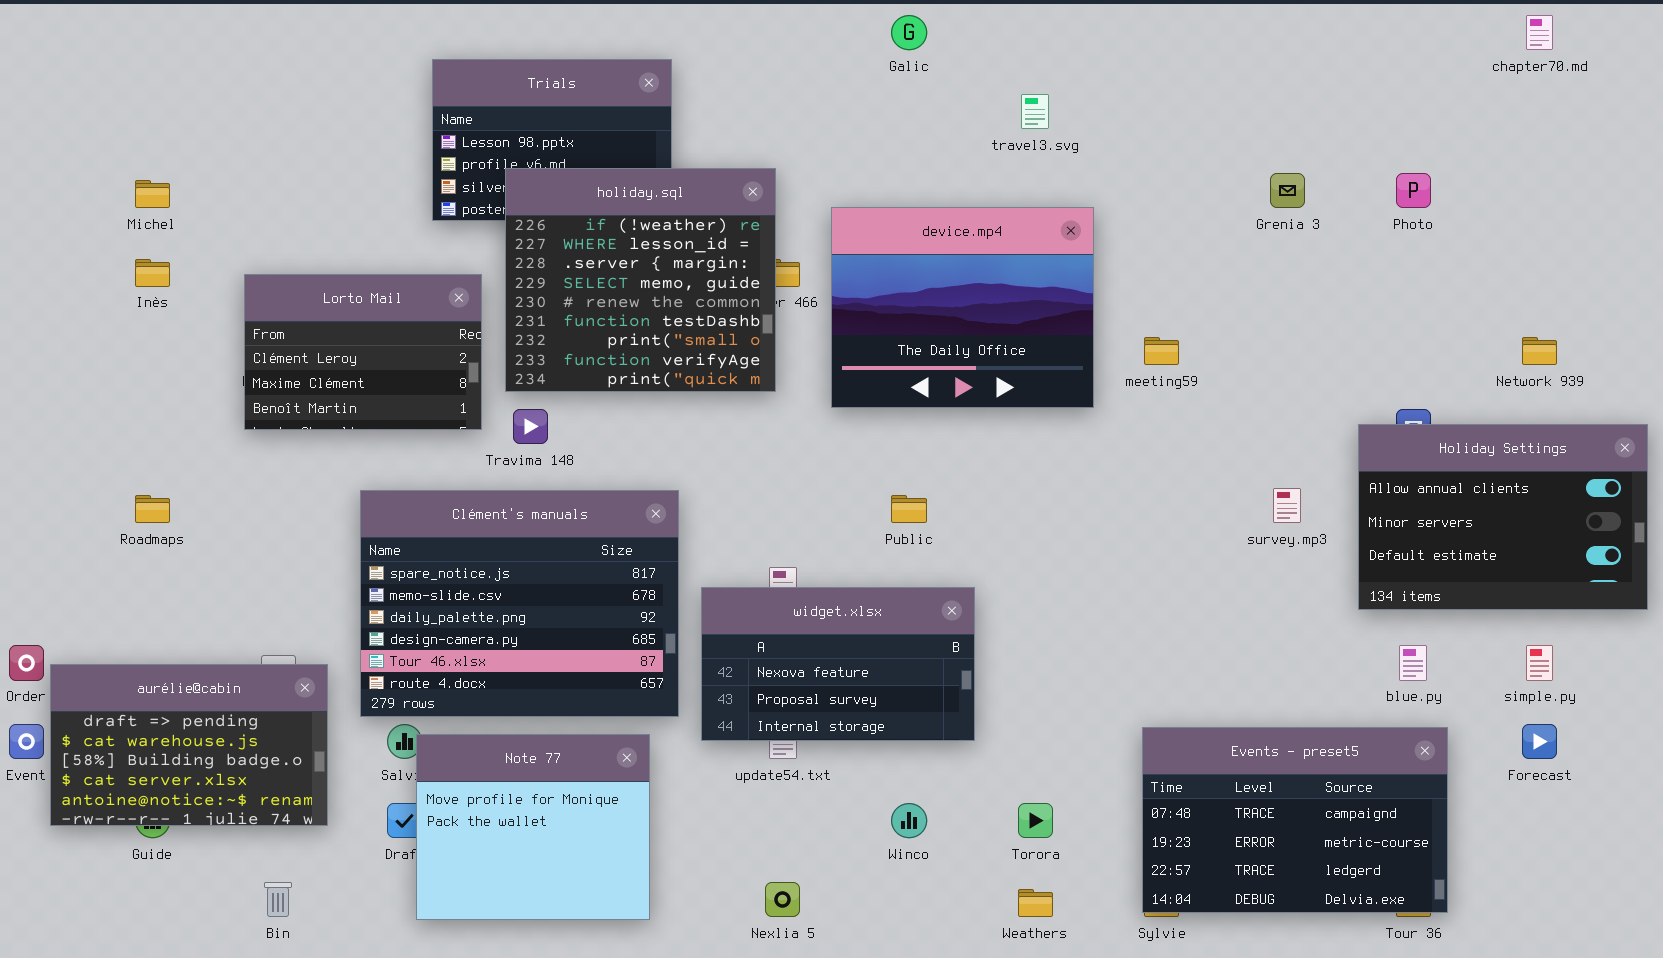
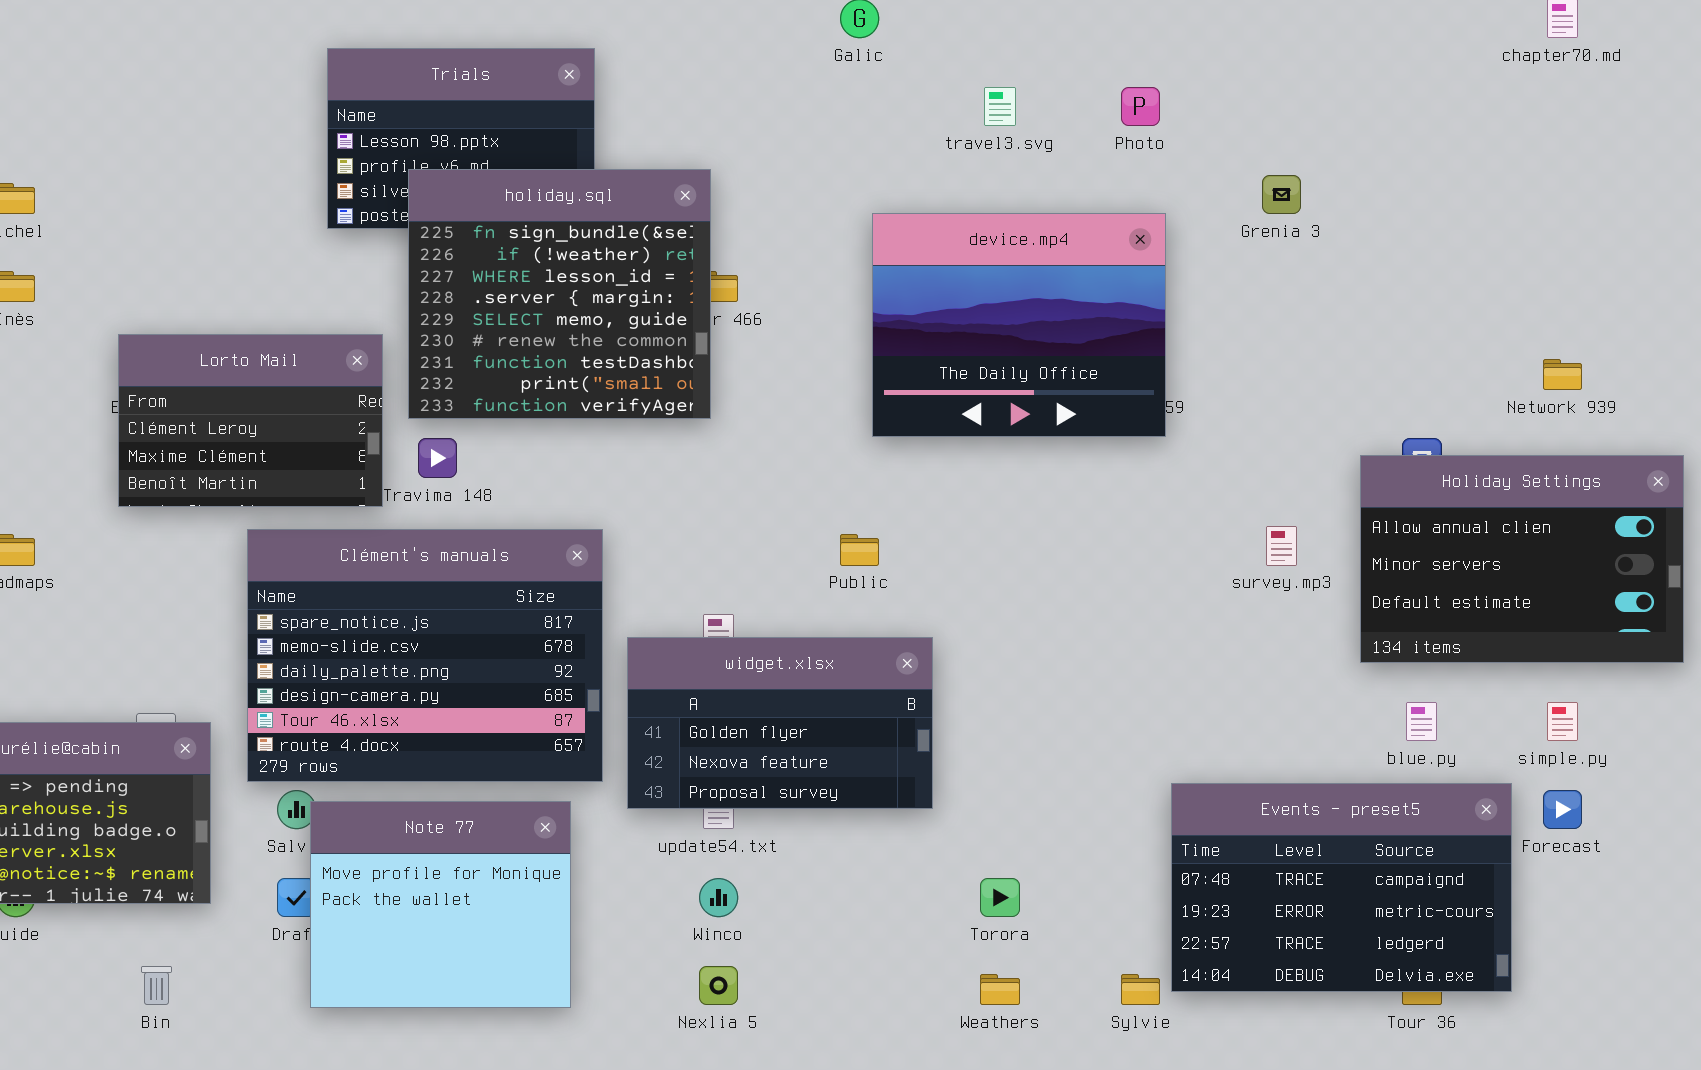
holiday.sql: [505,168,776,392] -> [408,169,711,419], scrolled up 1 row
Photo: [1396,173,1431,208] -> [1121,87,1160,126], moved
device.mp4: [831,207,1094,408] -> [872,213,1166,437], moved
Lorto Mail: [244,274,482,430] -> [118,334,383,507], moved
widget.xlsx: [701,587,975,741] -> [627,637,933,809], scrolled up 1 row
Events - preset5: [1142,727,1448,913] -> [1171,783,1512,992], moved
Winco: [891,803,927,838] -> [699,878,738,917], moved

